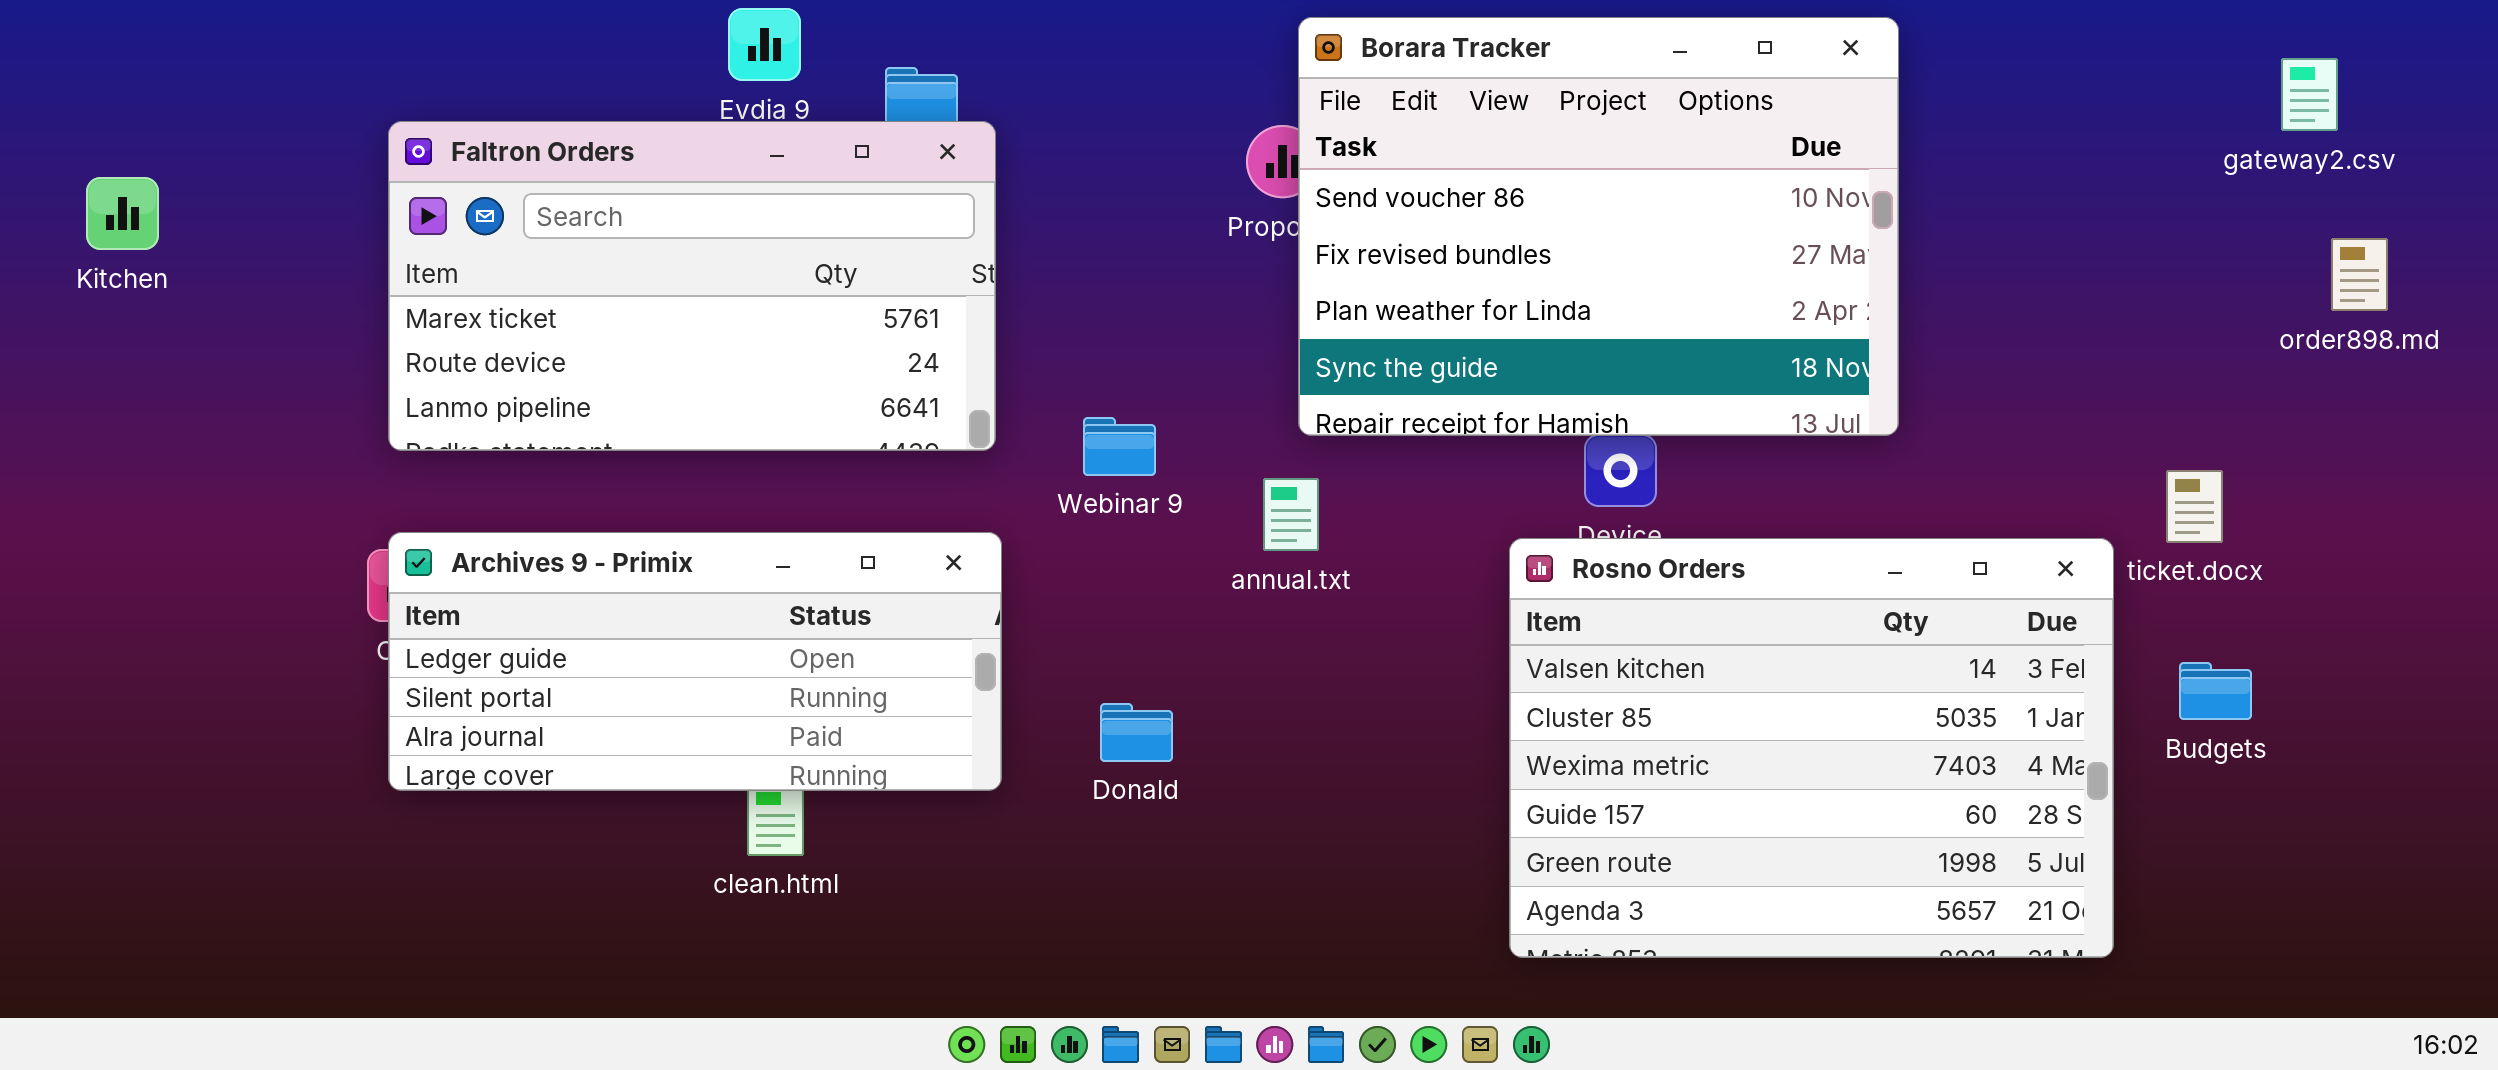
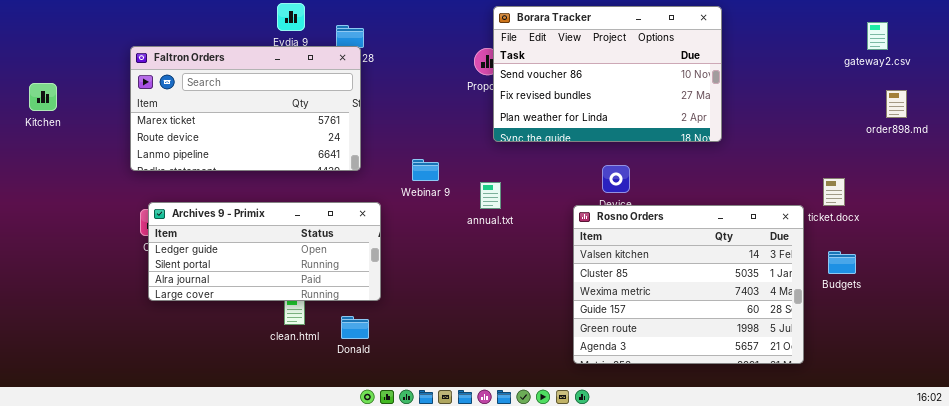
Borara Tracker: [1298,17,1899,436] -> [493,6,722,142], resized
Faltron Orders: [388,121,996,451] -> [130,46,361,171], moved
Kitchen: [86,177,159,250] -> [29,83,57,111], moved
Donald: [1100,703,1173,762] -> [341,316,369,339], moved

